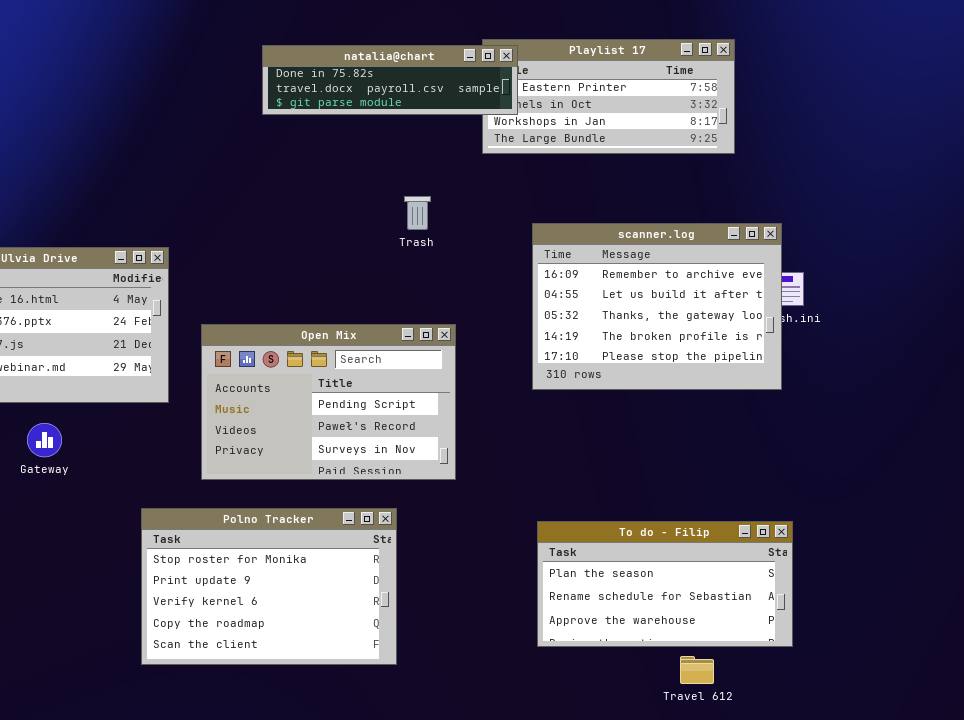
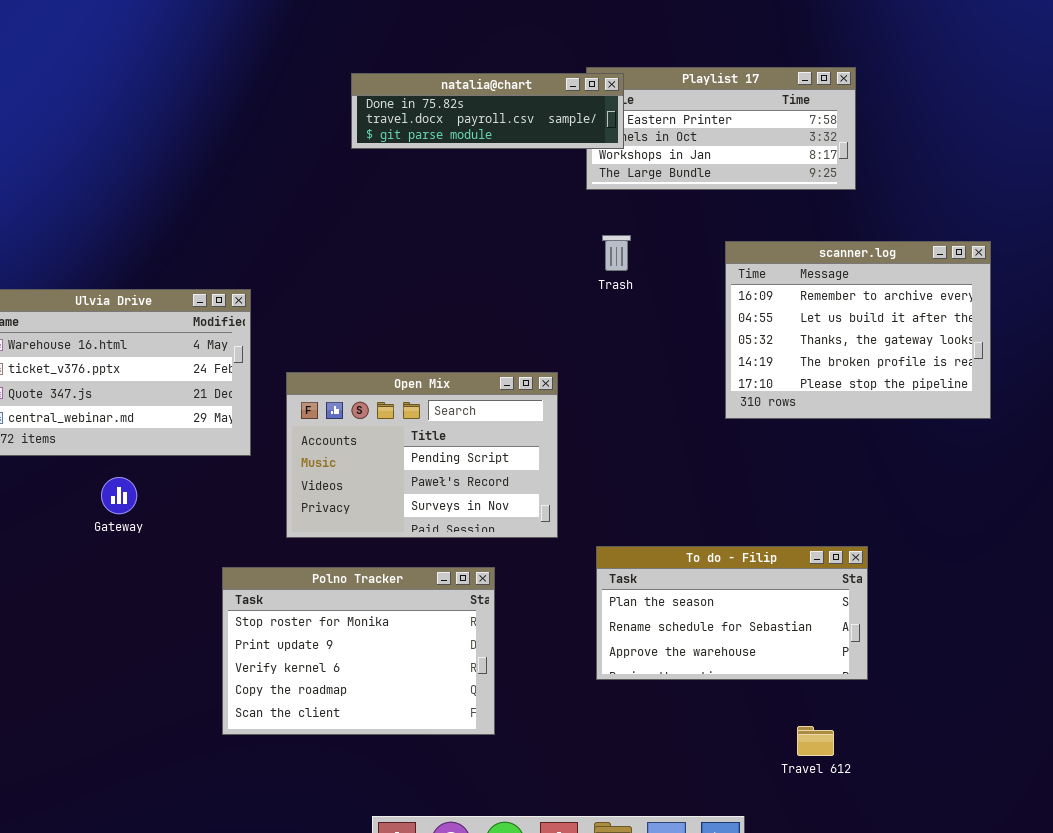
Trash: [404,196,431,230] -> [602,235,631,271], moved
scanner.log: [532,223,782,390] -> [725,241,991,419], moved
To do - Filip: [537,521,793,647] -> [596,546,868,680], moved

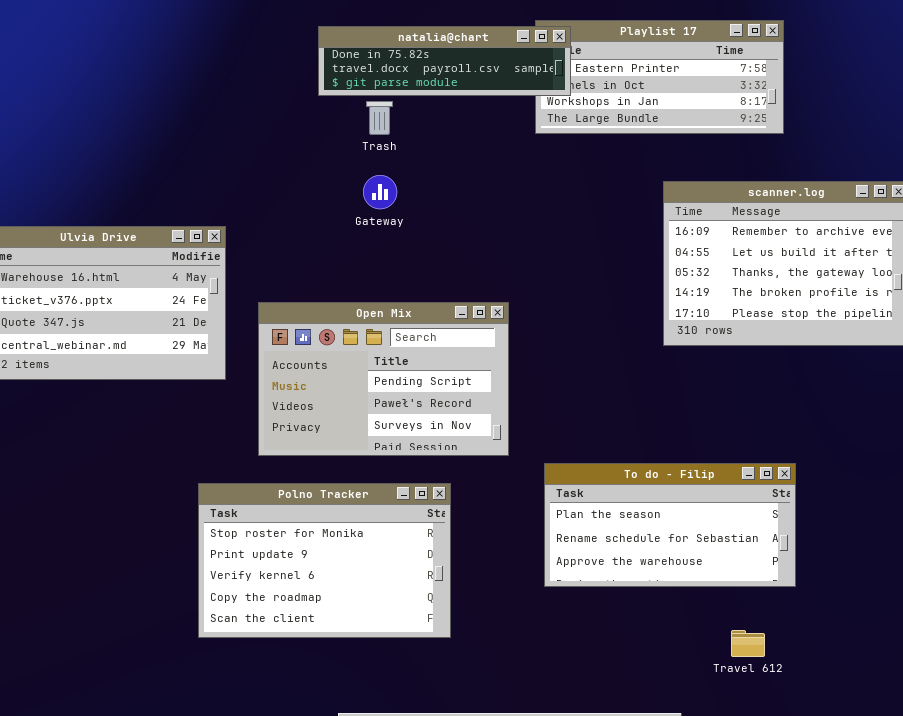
Trash: [602,235,631,271] -> [366,101,393,135], moved
Gateway: [101,477,137,514] -> [363,175,397,209], moved

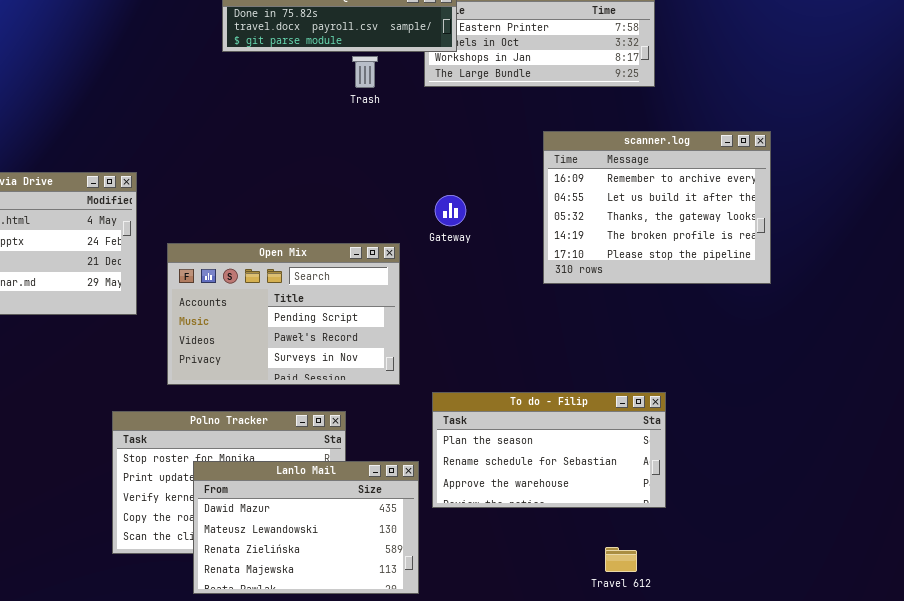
Trash: [366,101,393,135] -> [352,56,378,88], moved
Gateway: [363,175,397,209] -> [435,195,466,226], moved
Lanlo Mail: none -> [193,461,419,594], opened

